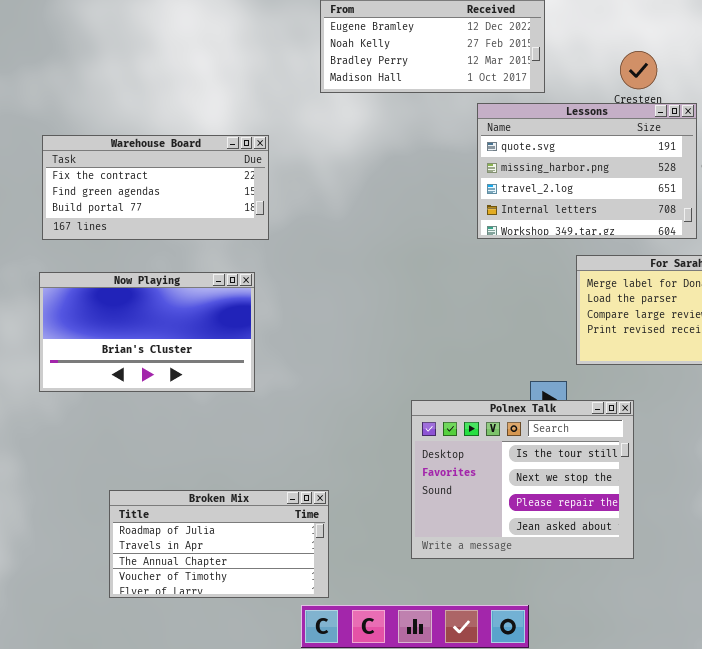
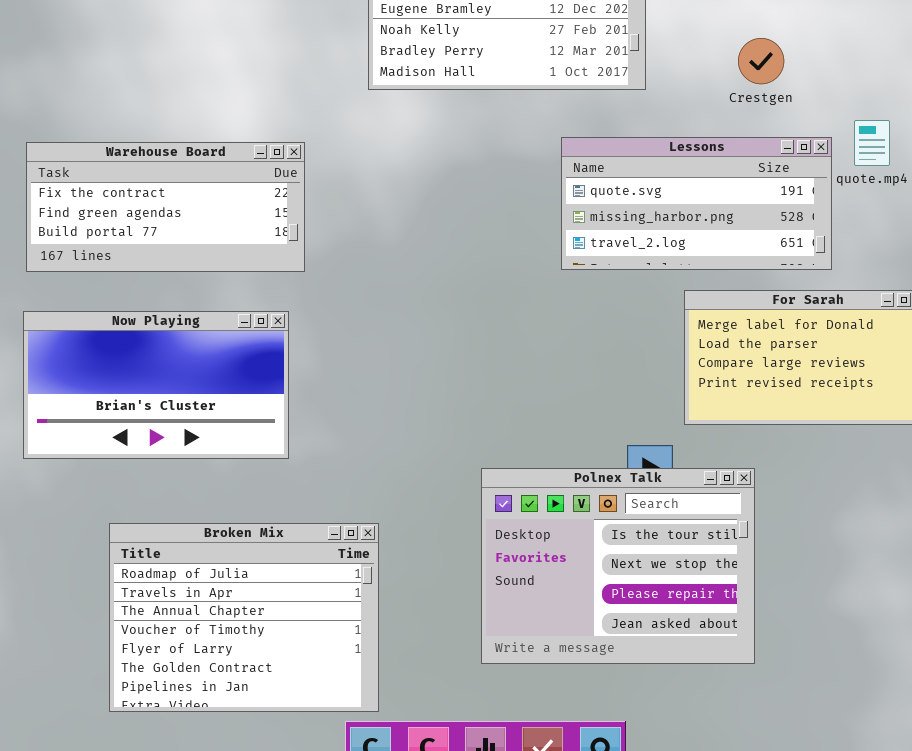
Lessons: [477,103,697,239] -> [561,137,832,270], resized
Broken Mix: [109,490,329,598] -> [109,523,379,712], resized

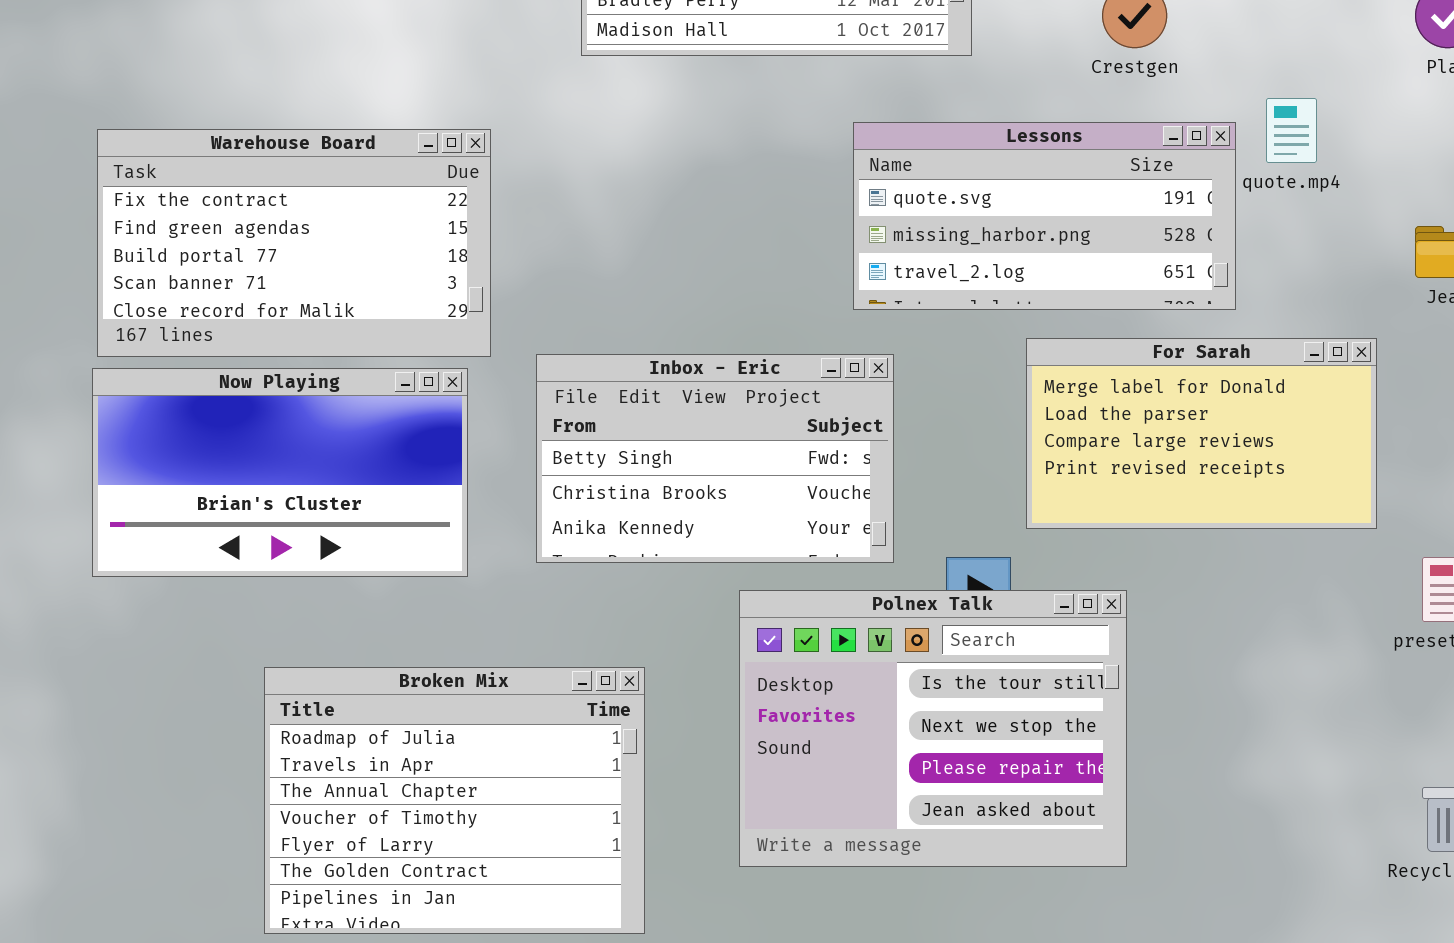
Warehouse Board: [26,142,305,272] -> [97,129,491,357], resized
Inbox - Eric: none -> [536,354,894,563], opened
Broken Mix: [109,523,379,712] -> [264,667,645,934], moved

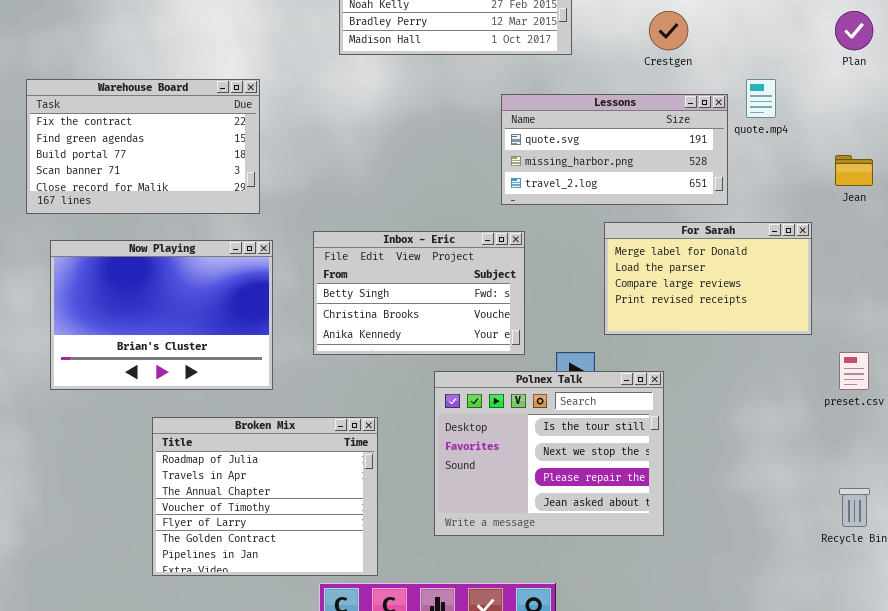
Warehouse Board: [97,129,491,357] -> [26,79,260,214], moved
Now Playing: [92,368,468,577] -> [50,240,273,390], resized

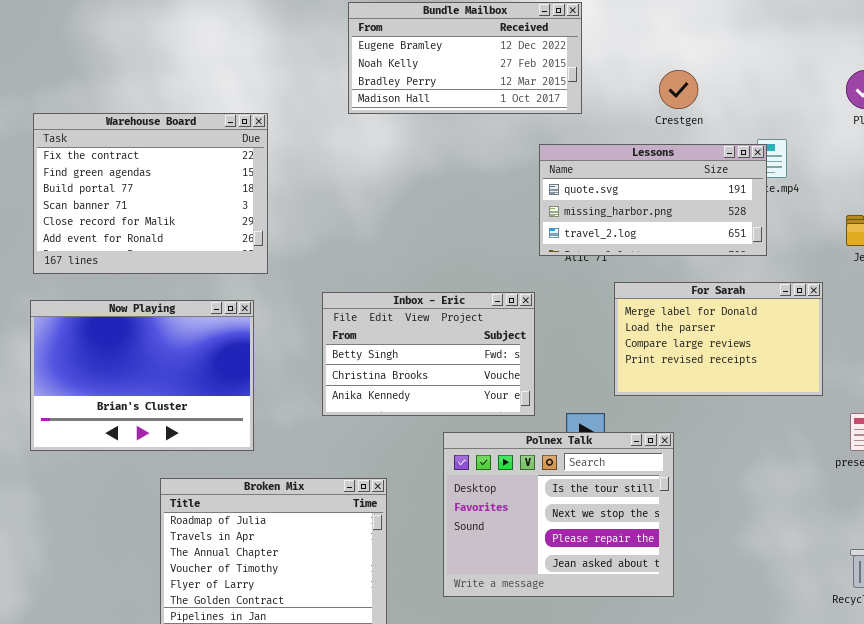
Warehouse Board: [26,79,260,214] -> [33,113,268,274], resized
Lessons: [501,94,728,205] -> [539,144,767,256], moved
Now Playing: [50,240,273,390] -> [30,300,254,451], moved

